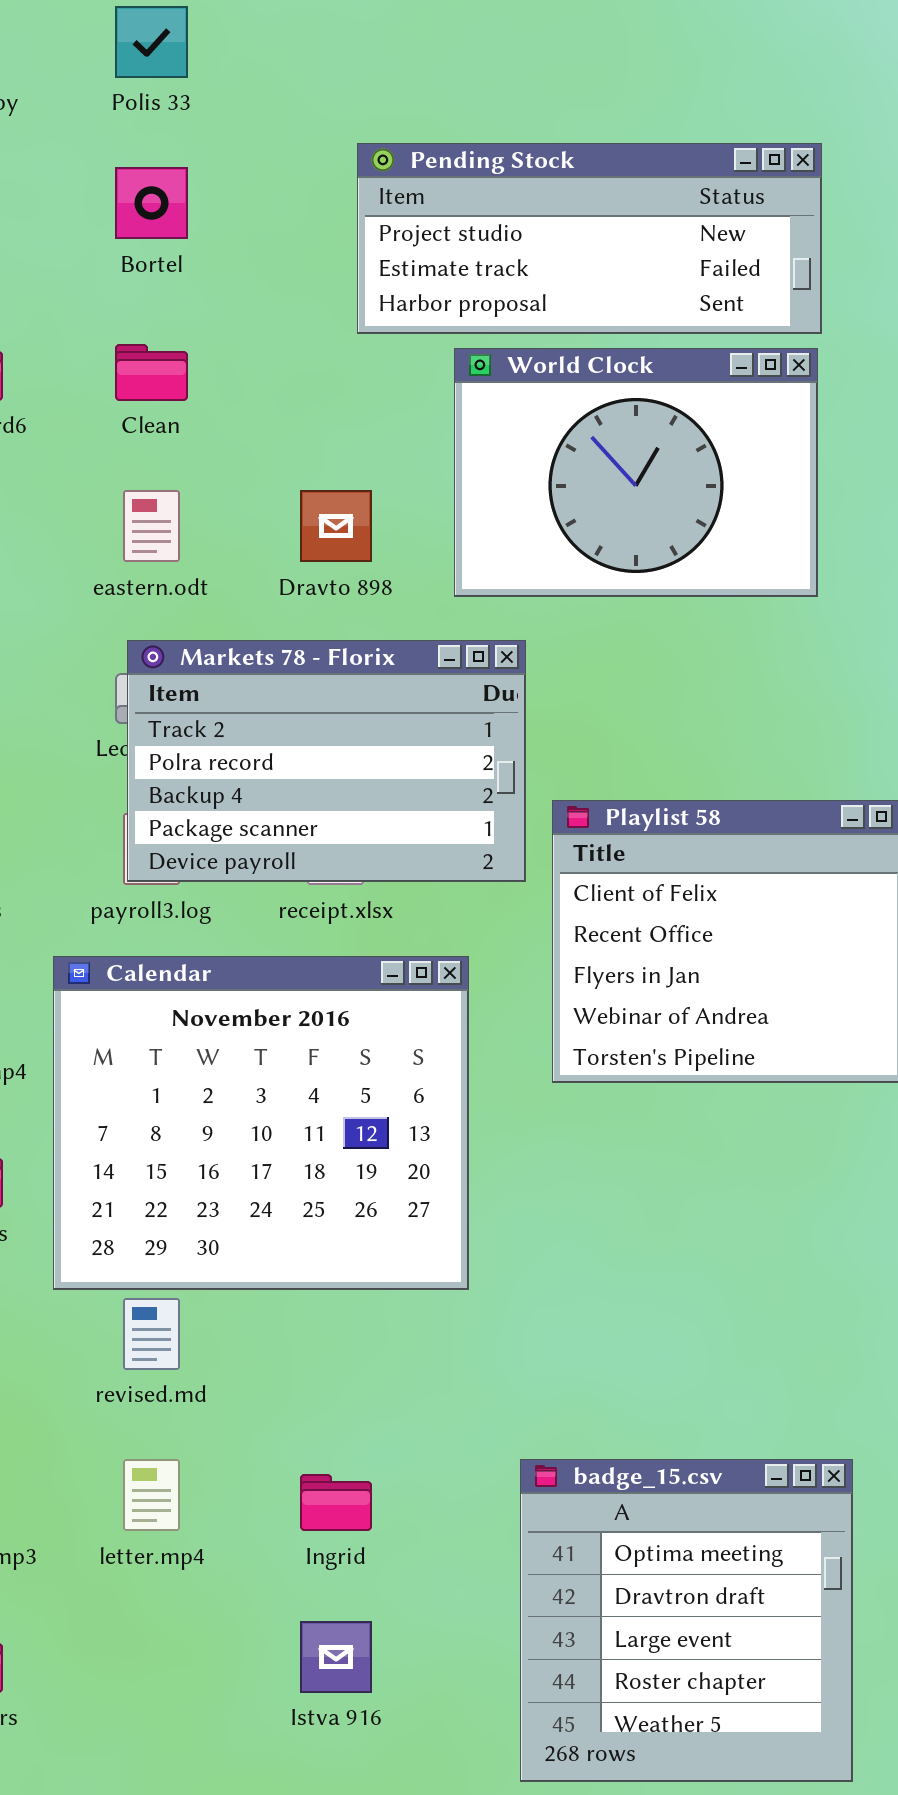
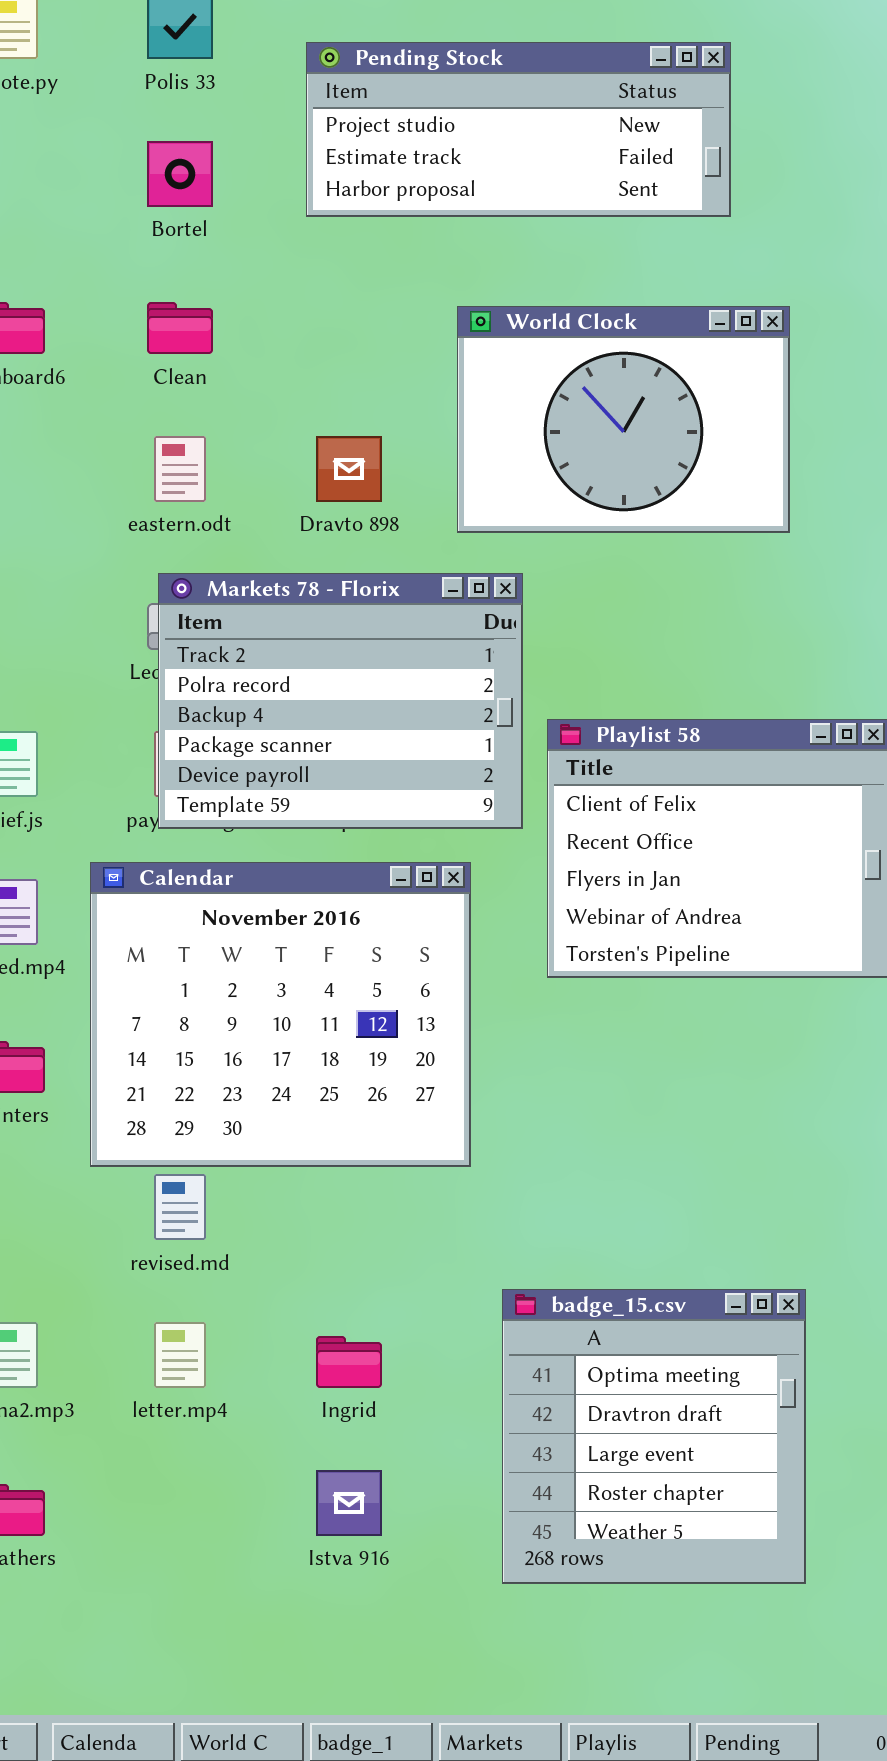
Pending Stock: [357,143,822,334] -> [306,42,731,217], moved
Markets 78 - Florix: [127,640,526,882] -> [158,573,523,829], resized
badge_15.csv: [520,1459,853,1782] -> [502,1289,806,1584], moved

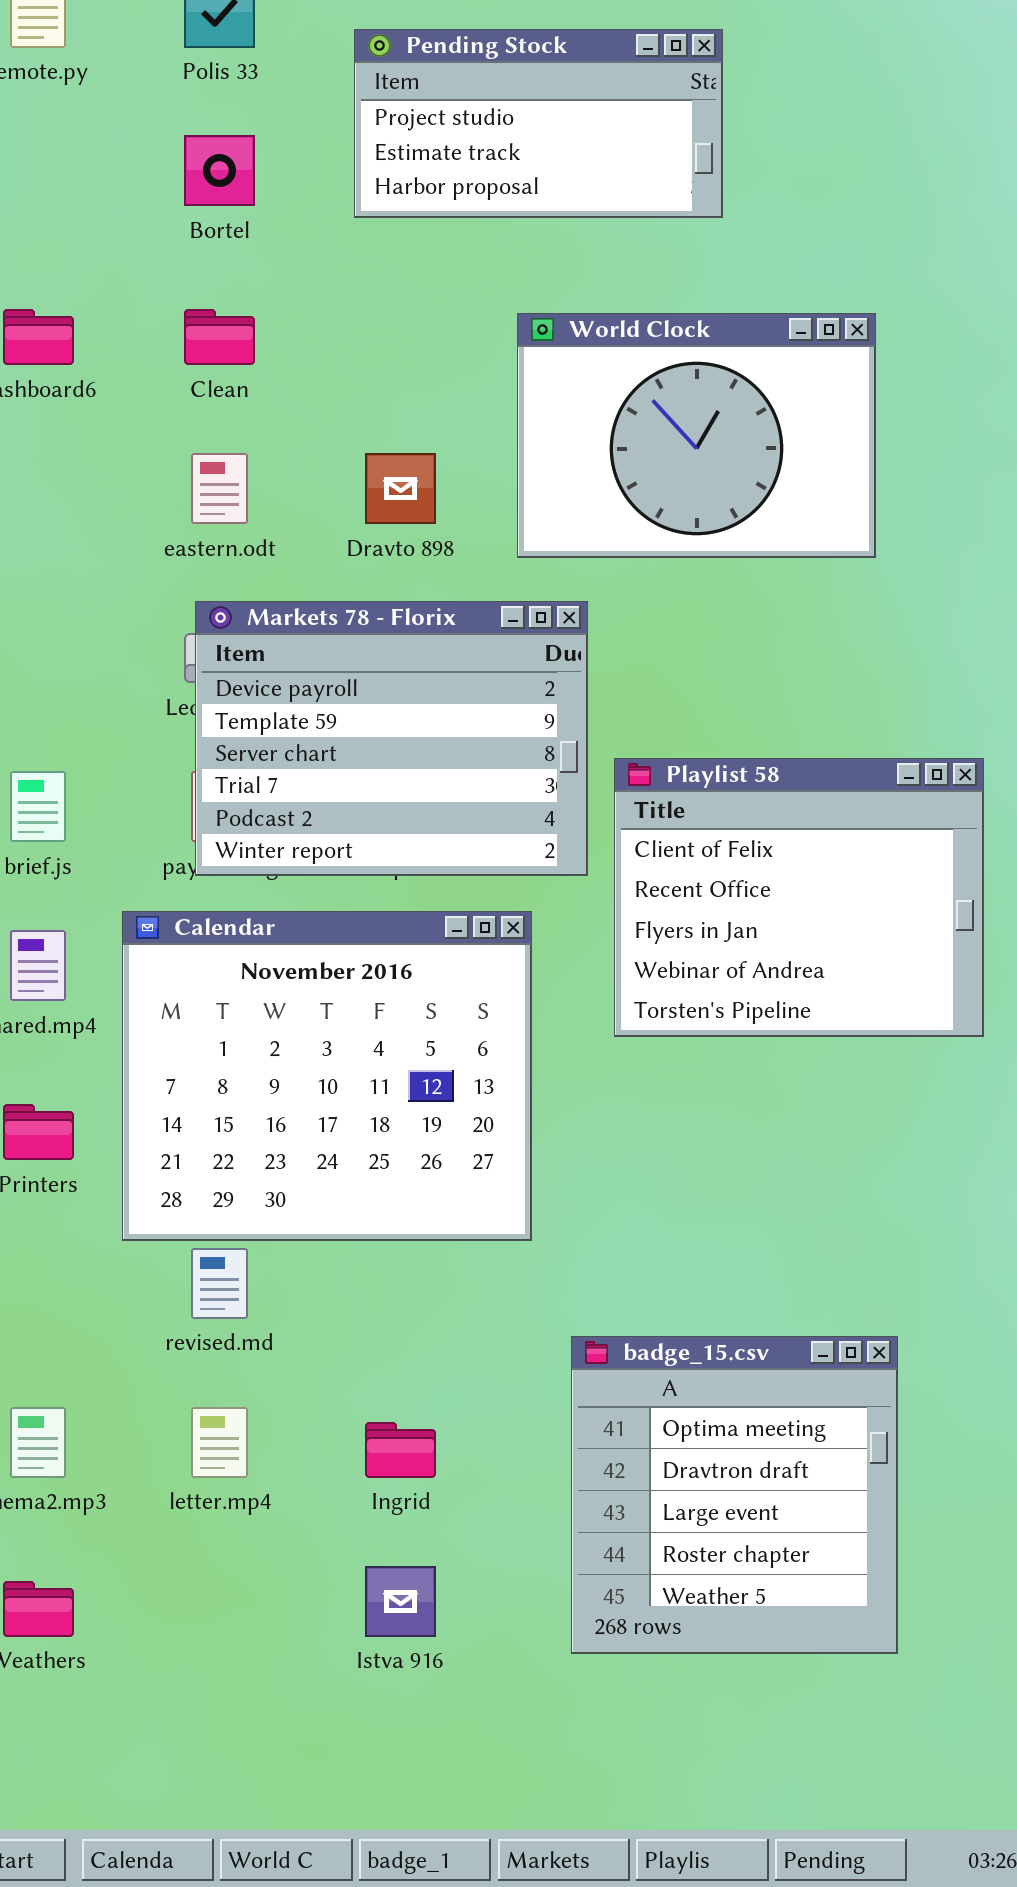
Pending Stock: [306,42,731,217] -> [354,29,723,218], resized
Markets 78 - Florix: [158,573,523,829] -> [195,601,588,876], scrolled down 4 rows
badge_15.csv: [502,1289,806,1584] -> [571,1336,898,1654], moved

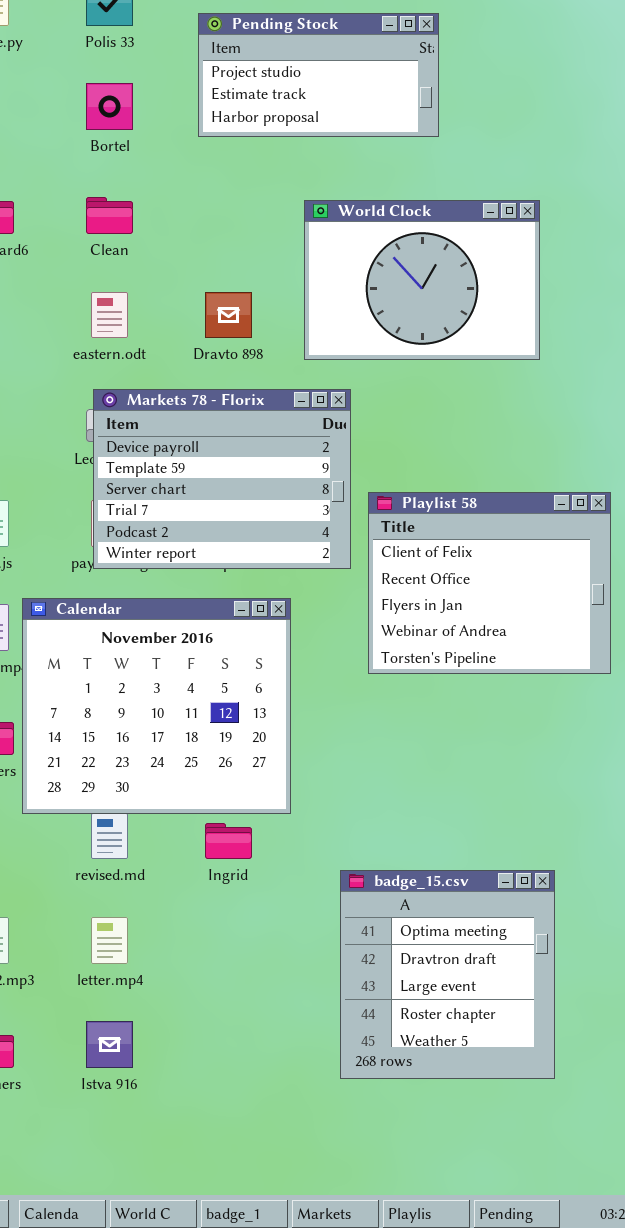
Calendar: [122,911,532,1241] -> [22,598,291,814], moved
Ingrid: [365,1422,436,1478] -> [205,823,252,859], moved
Istva 916: [365,1566,436,1637] -> [86,1021,133,1068], moved

